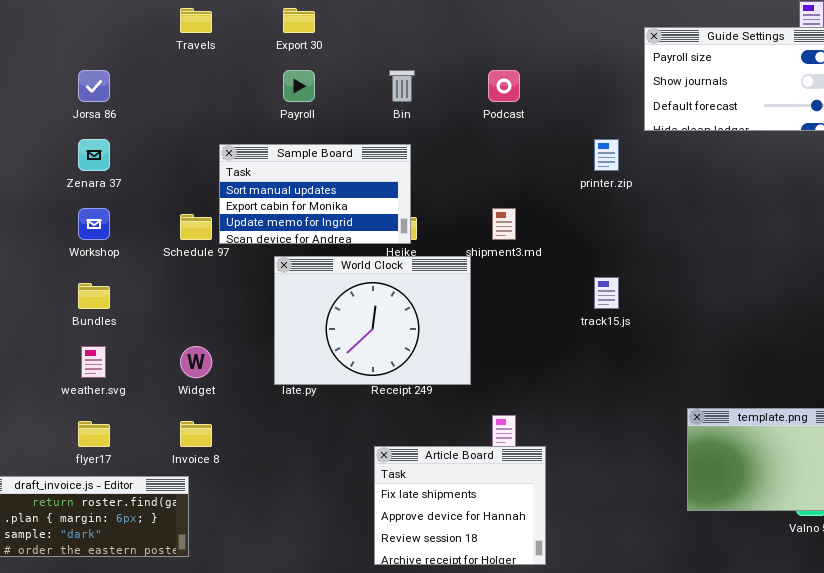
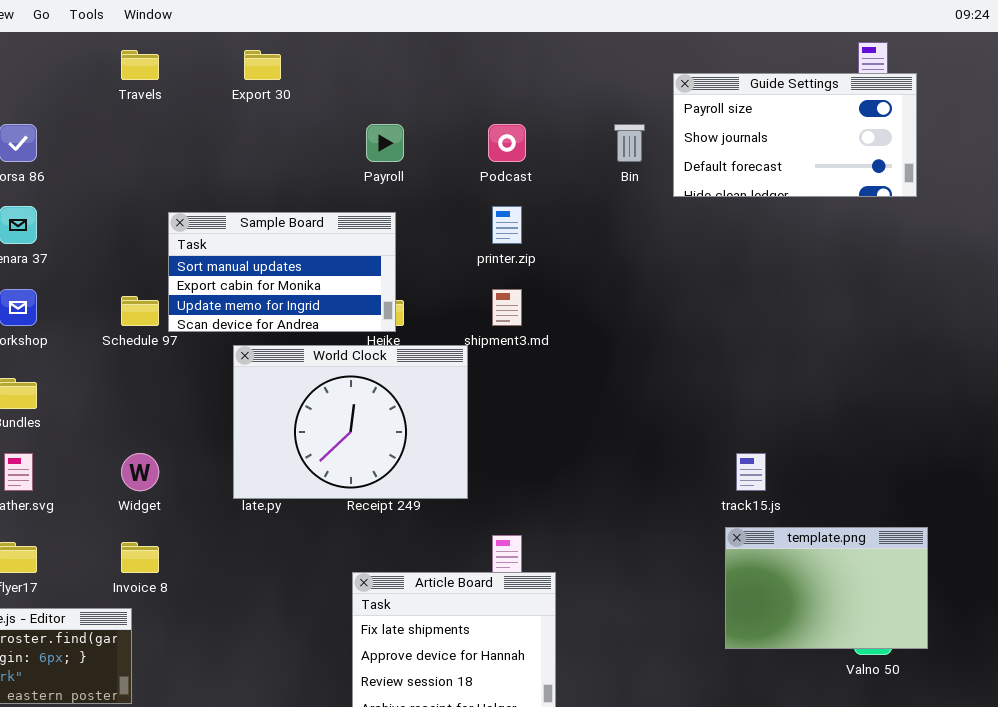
Payroll: [283,70,315,102] -> [366,124,404,162], moved
Bin: [389,70,415,102] -> [614,124,645,162], moved
printer.zip: [594,139,619,171] -> [492,206,522,244], moved
track15.js: [594,277,619,309] -> [736,453,766,491], moved

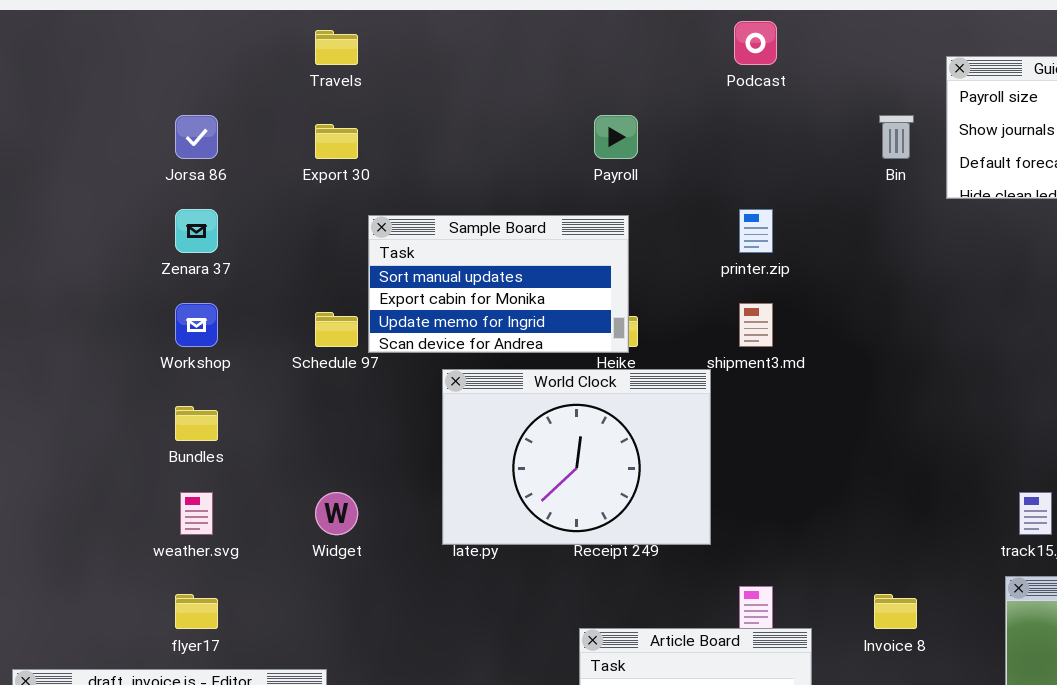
Export 30: [244,50,281,80] -> [315,124,358,159], moved
Podcast: [488,124,526,162] -> [734,21,777,65], moved
Invoice 8: [121,542,159,573] -> [874,594,917,629], moved

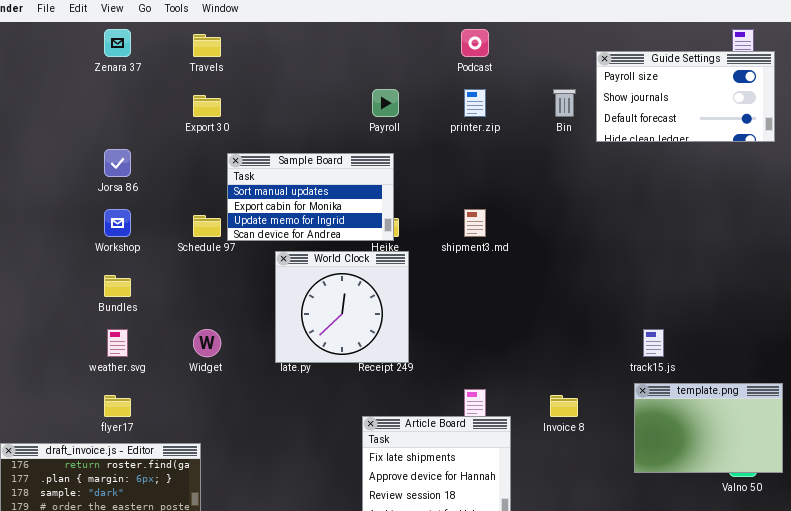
Jorsa 86: [175,115,218,159] -> [104,149,131,177], moved
Zenara 37: [175,209,218,253] -> [104,29,131,57], moved
printer.zip: [739,209,773,253] -> [464,89,486,117], moved
World Clock: [442,369,711,545] -> [275,251,409,363], resized

